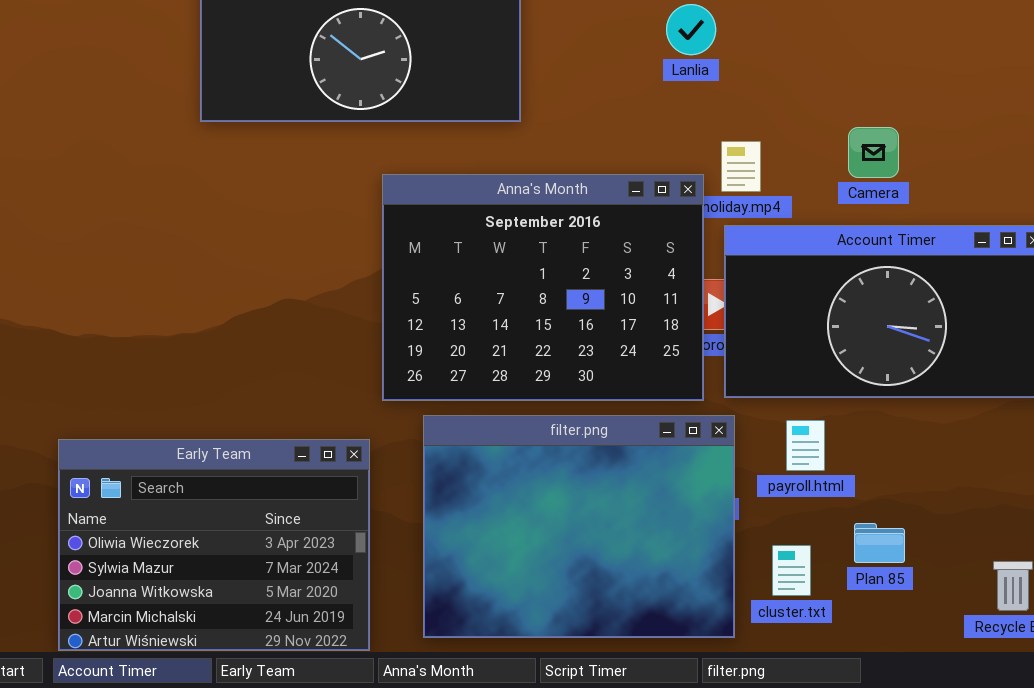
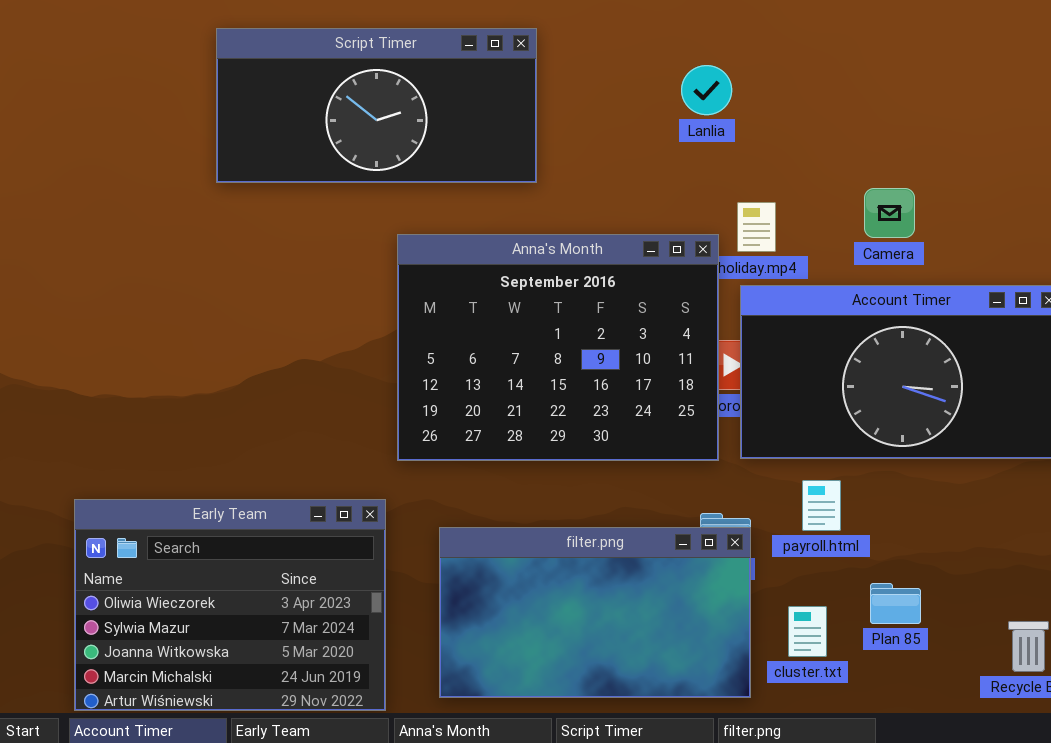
filter.png: [423,415,735,638] -> [439,527,751,698], resized

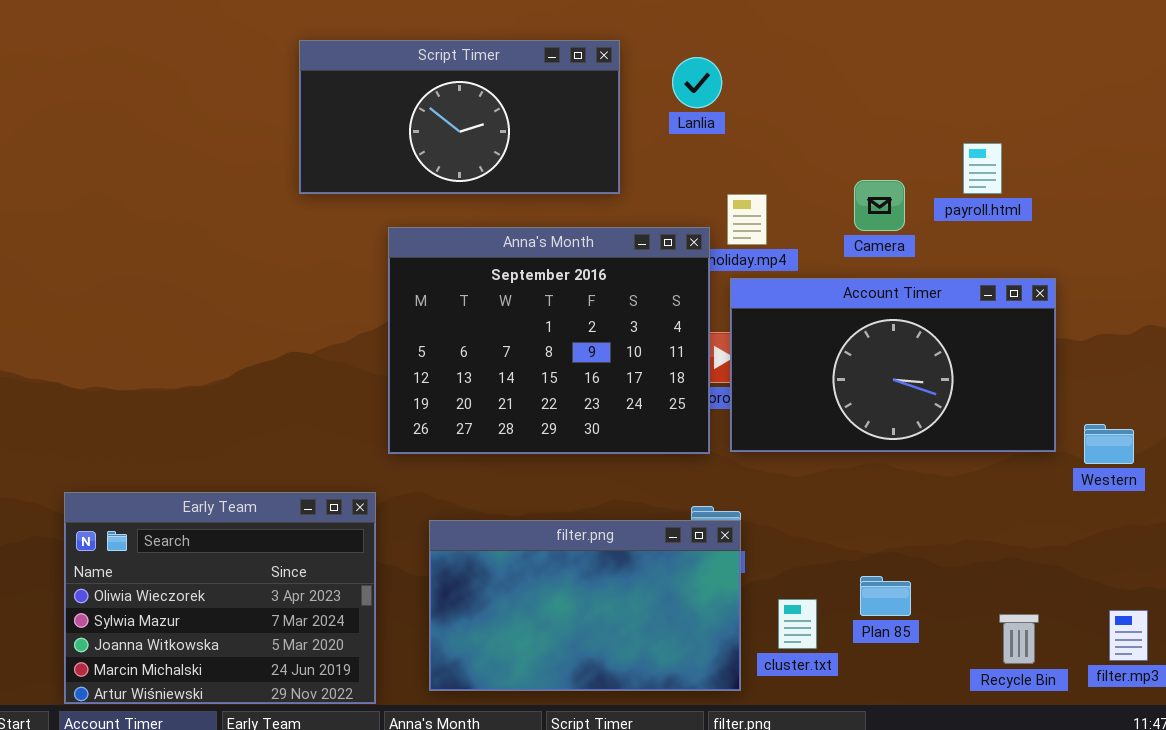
Script Timer: [216,28,537,183] -> [299,40,620,194], moved
payroll.html: [802,480,841,531] -> [963,143,1002,194], moved

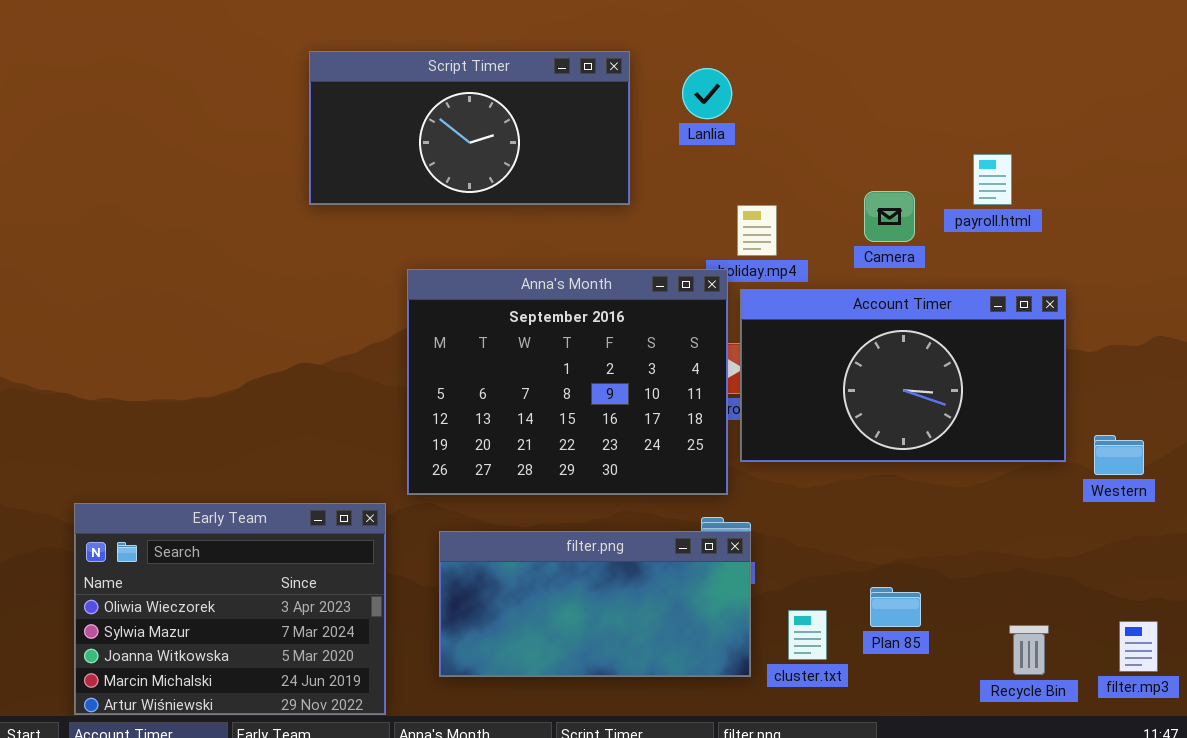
Anna's Month: [388,227,710,454] -> [407,269,728,495], moved
filter.png: [429,520,741,691] -> [439,531,751,677], resized

